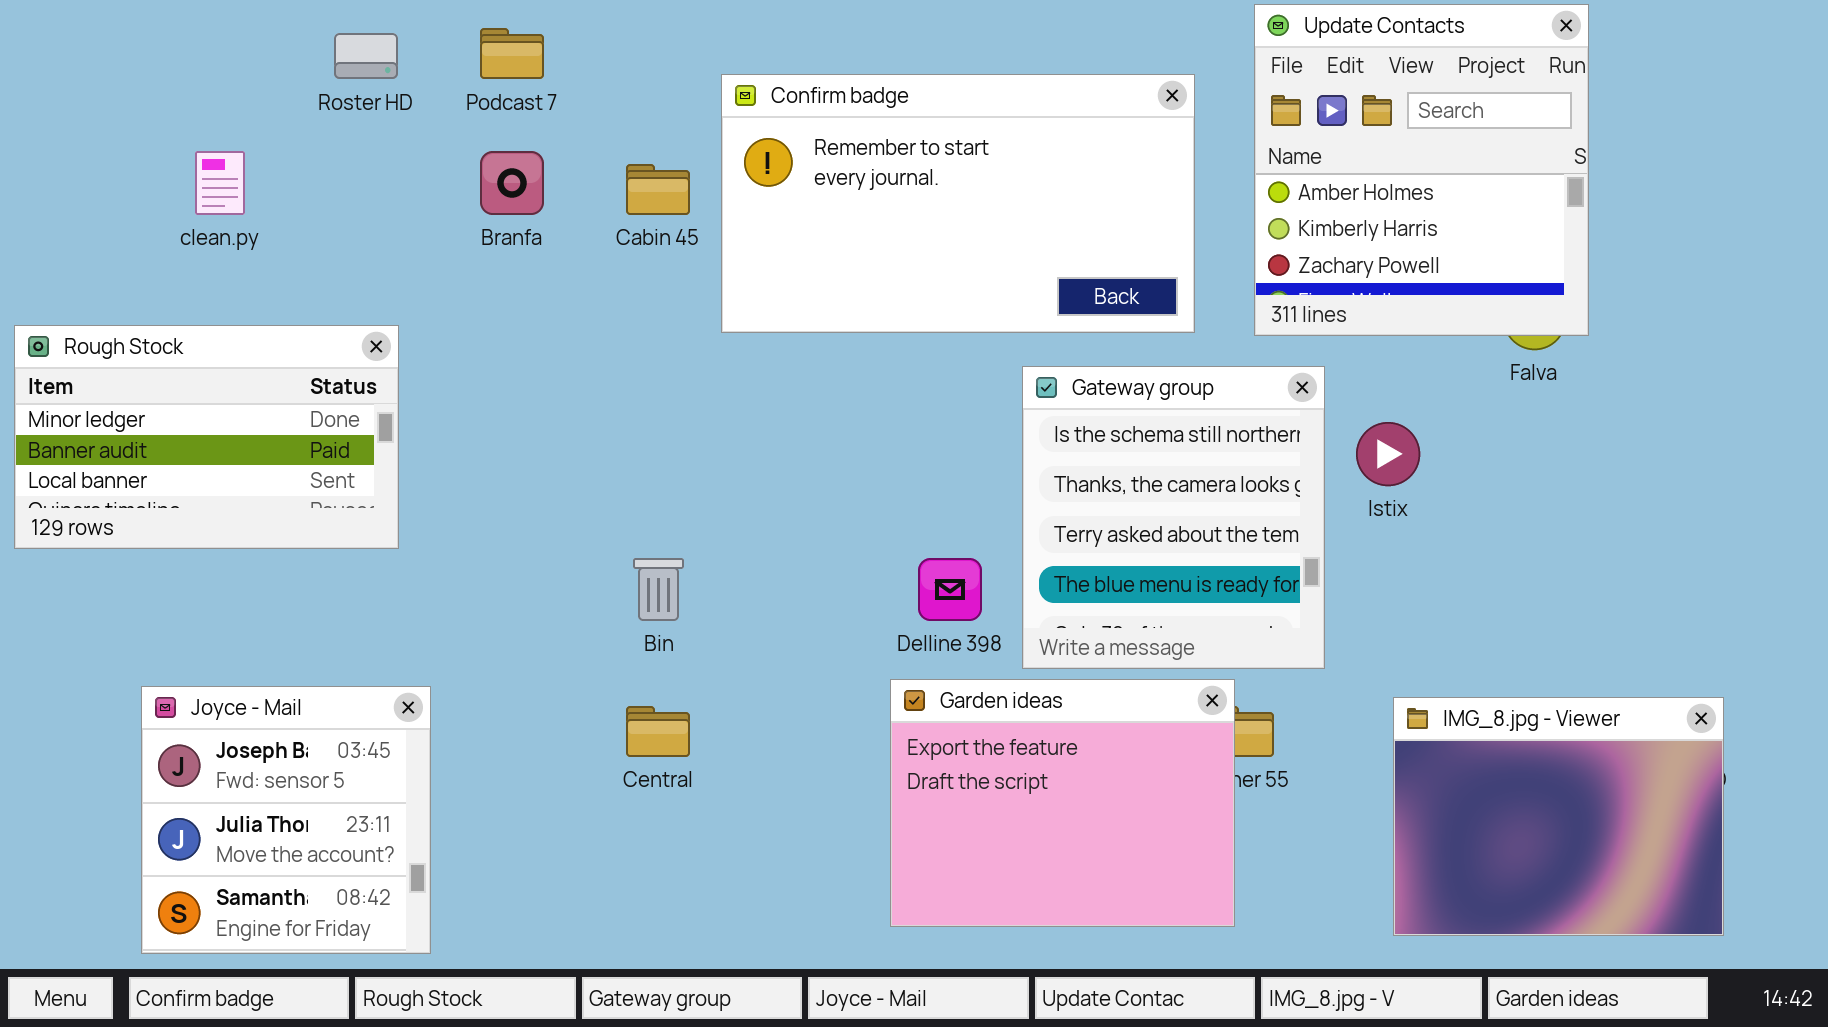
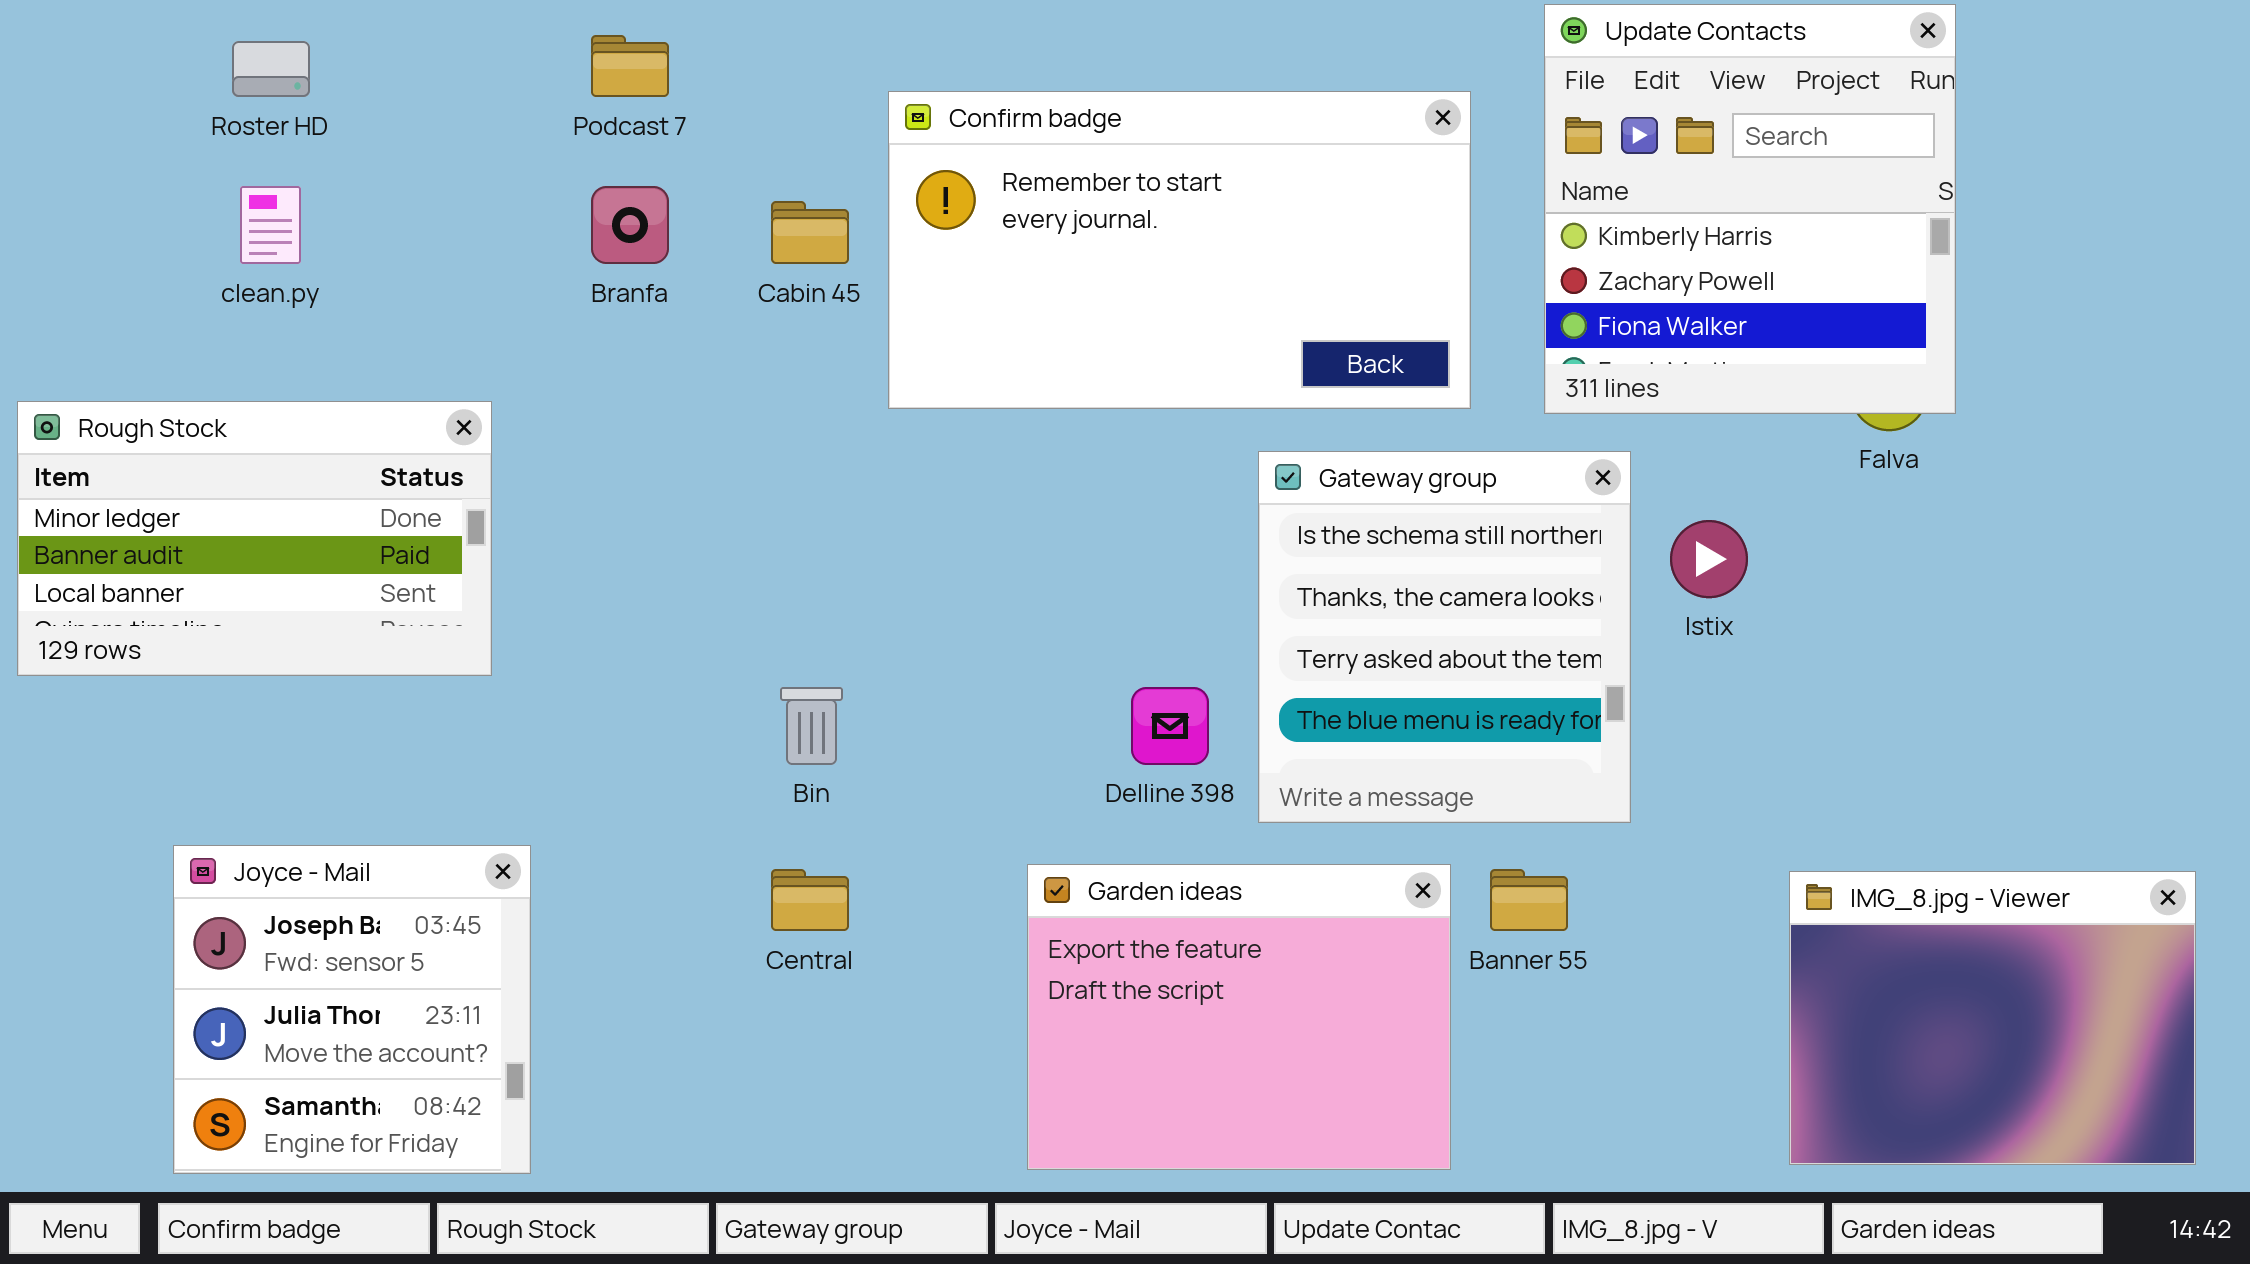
Update Contacts: [1254,4,1589,336] -> [1544,4,1956,414], scrolled down 1 row
Roster HD: [334,33,398,79] -> [232,41,310,97], moved
Garden ideas: [890,679,1235,927] -> [1027,864,1451,1170], moved
IMG_8.jpg - Viewer: [1393,697,1724,936] -> [1789,871,2196,1165], moved

